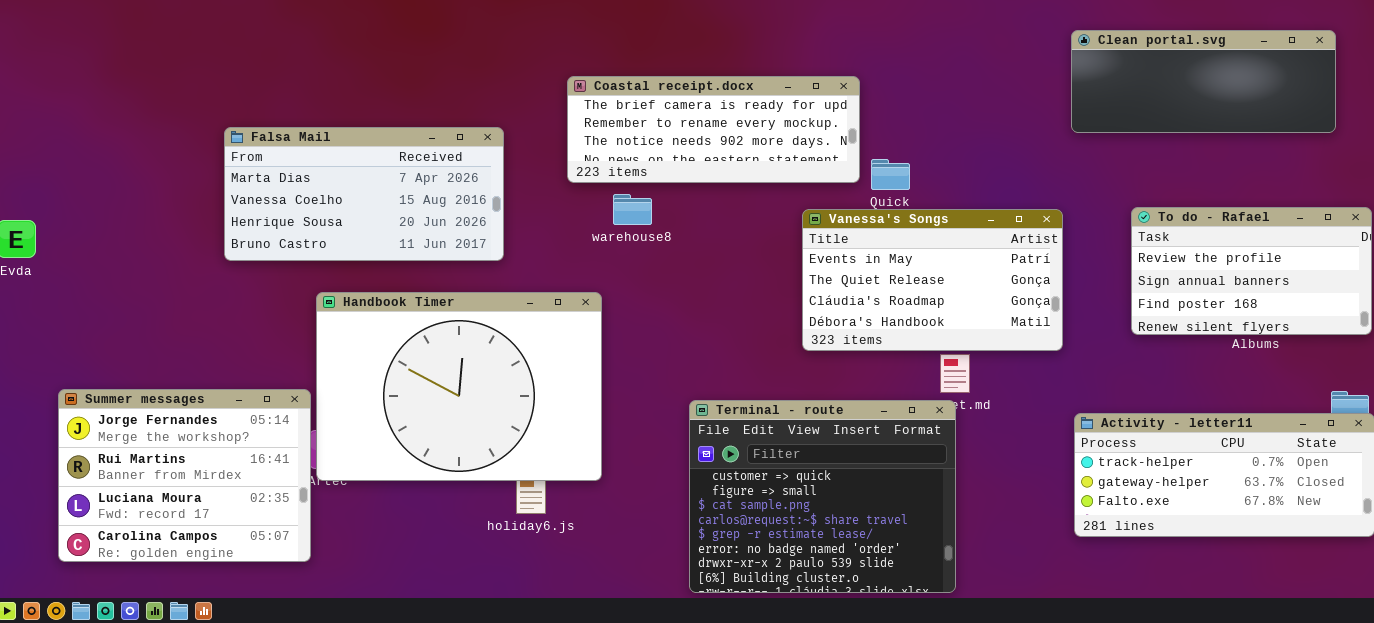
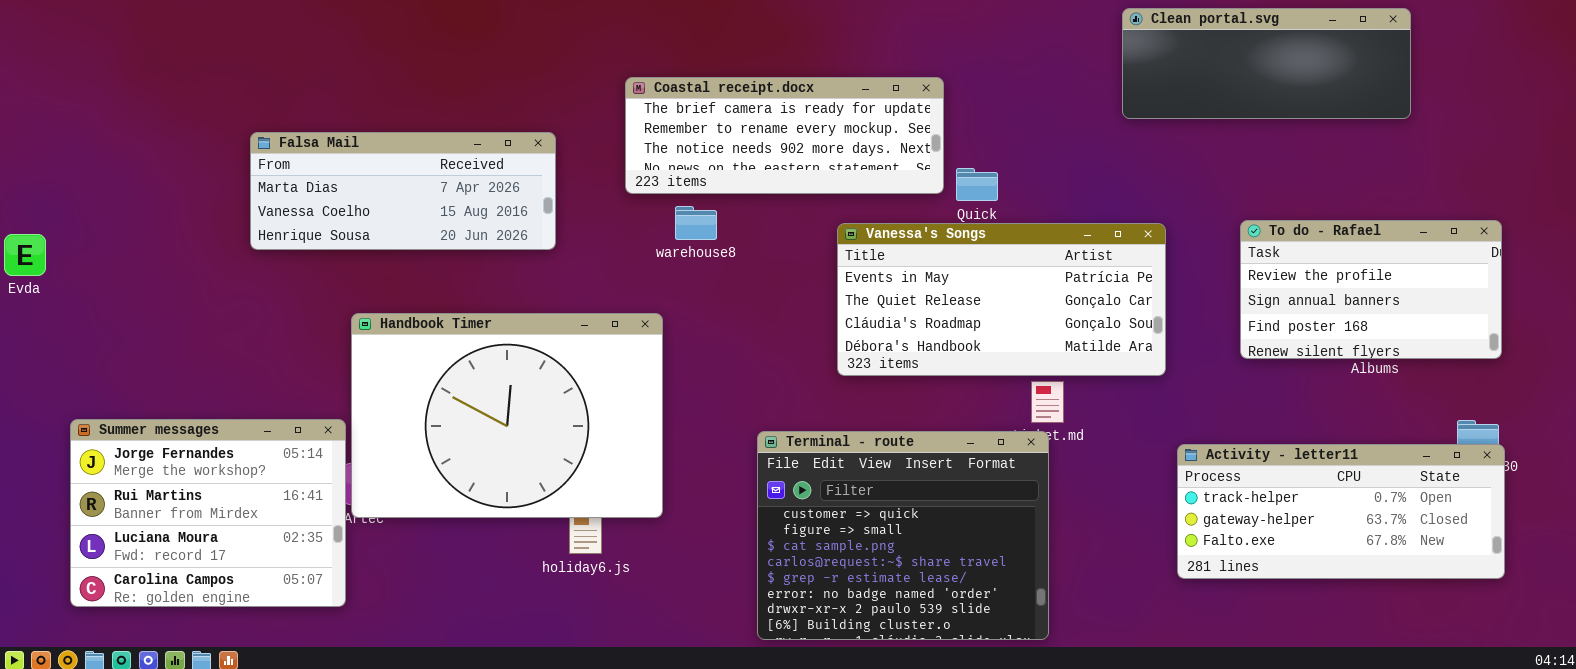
Clean portal.svg: [1071,30,1336,133] -> [1122,8,1411,119], moved
Falsa Mail: [224,127,504,261] -> [250,132,556,250], resized
Vanessa's Songs: [802,209,1063,351] -> [837,223,1166,376], resized

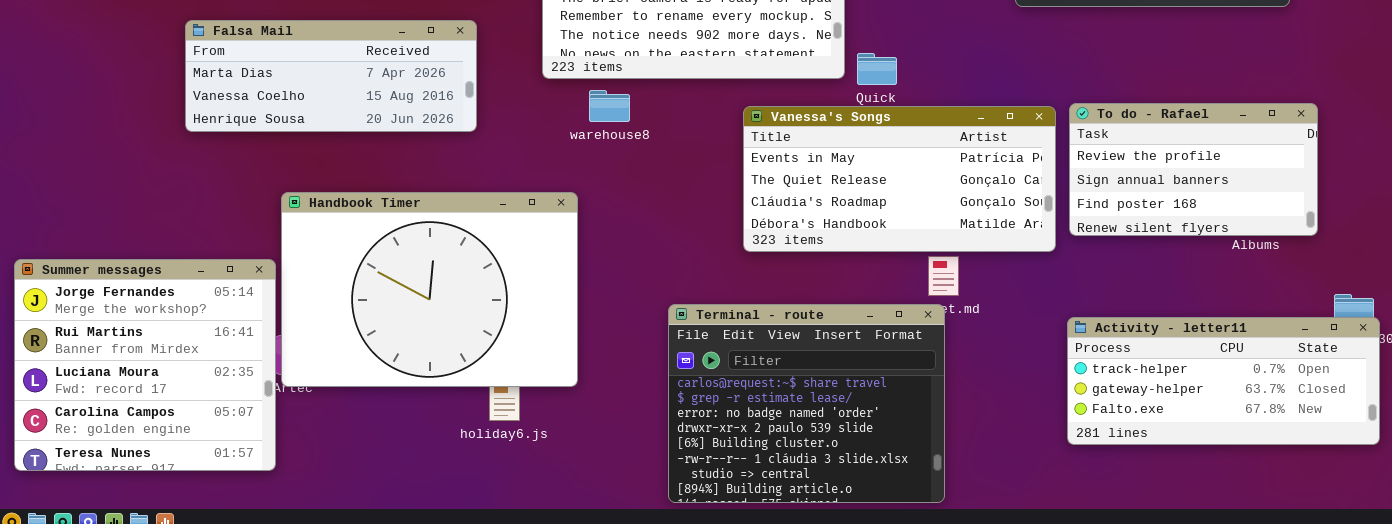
To do - Rafael: [1240,220,1502,359] -> [1069,103,1318,236], moved
Summer messages: [70,419,346,607] -> [14,259,276,471], resized
Terminal - route: [757,431,1049,640] -> [668,304,945,503], scrolled down 3 rows

